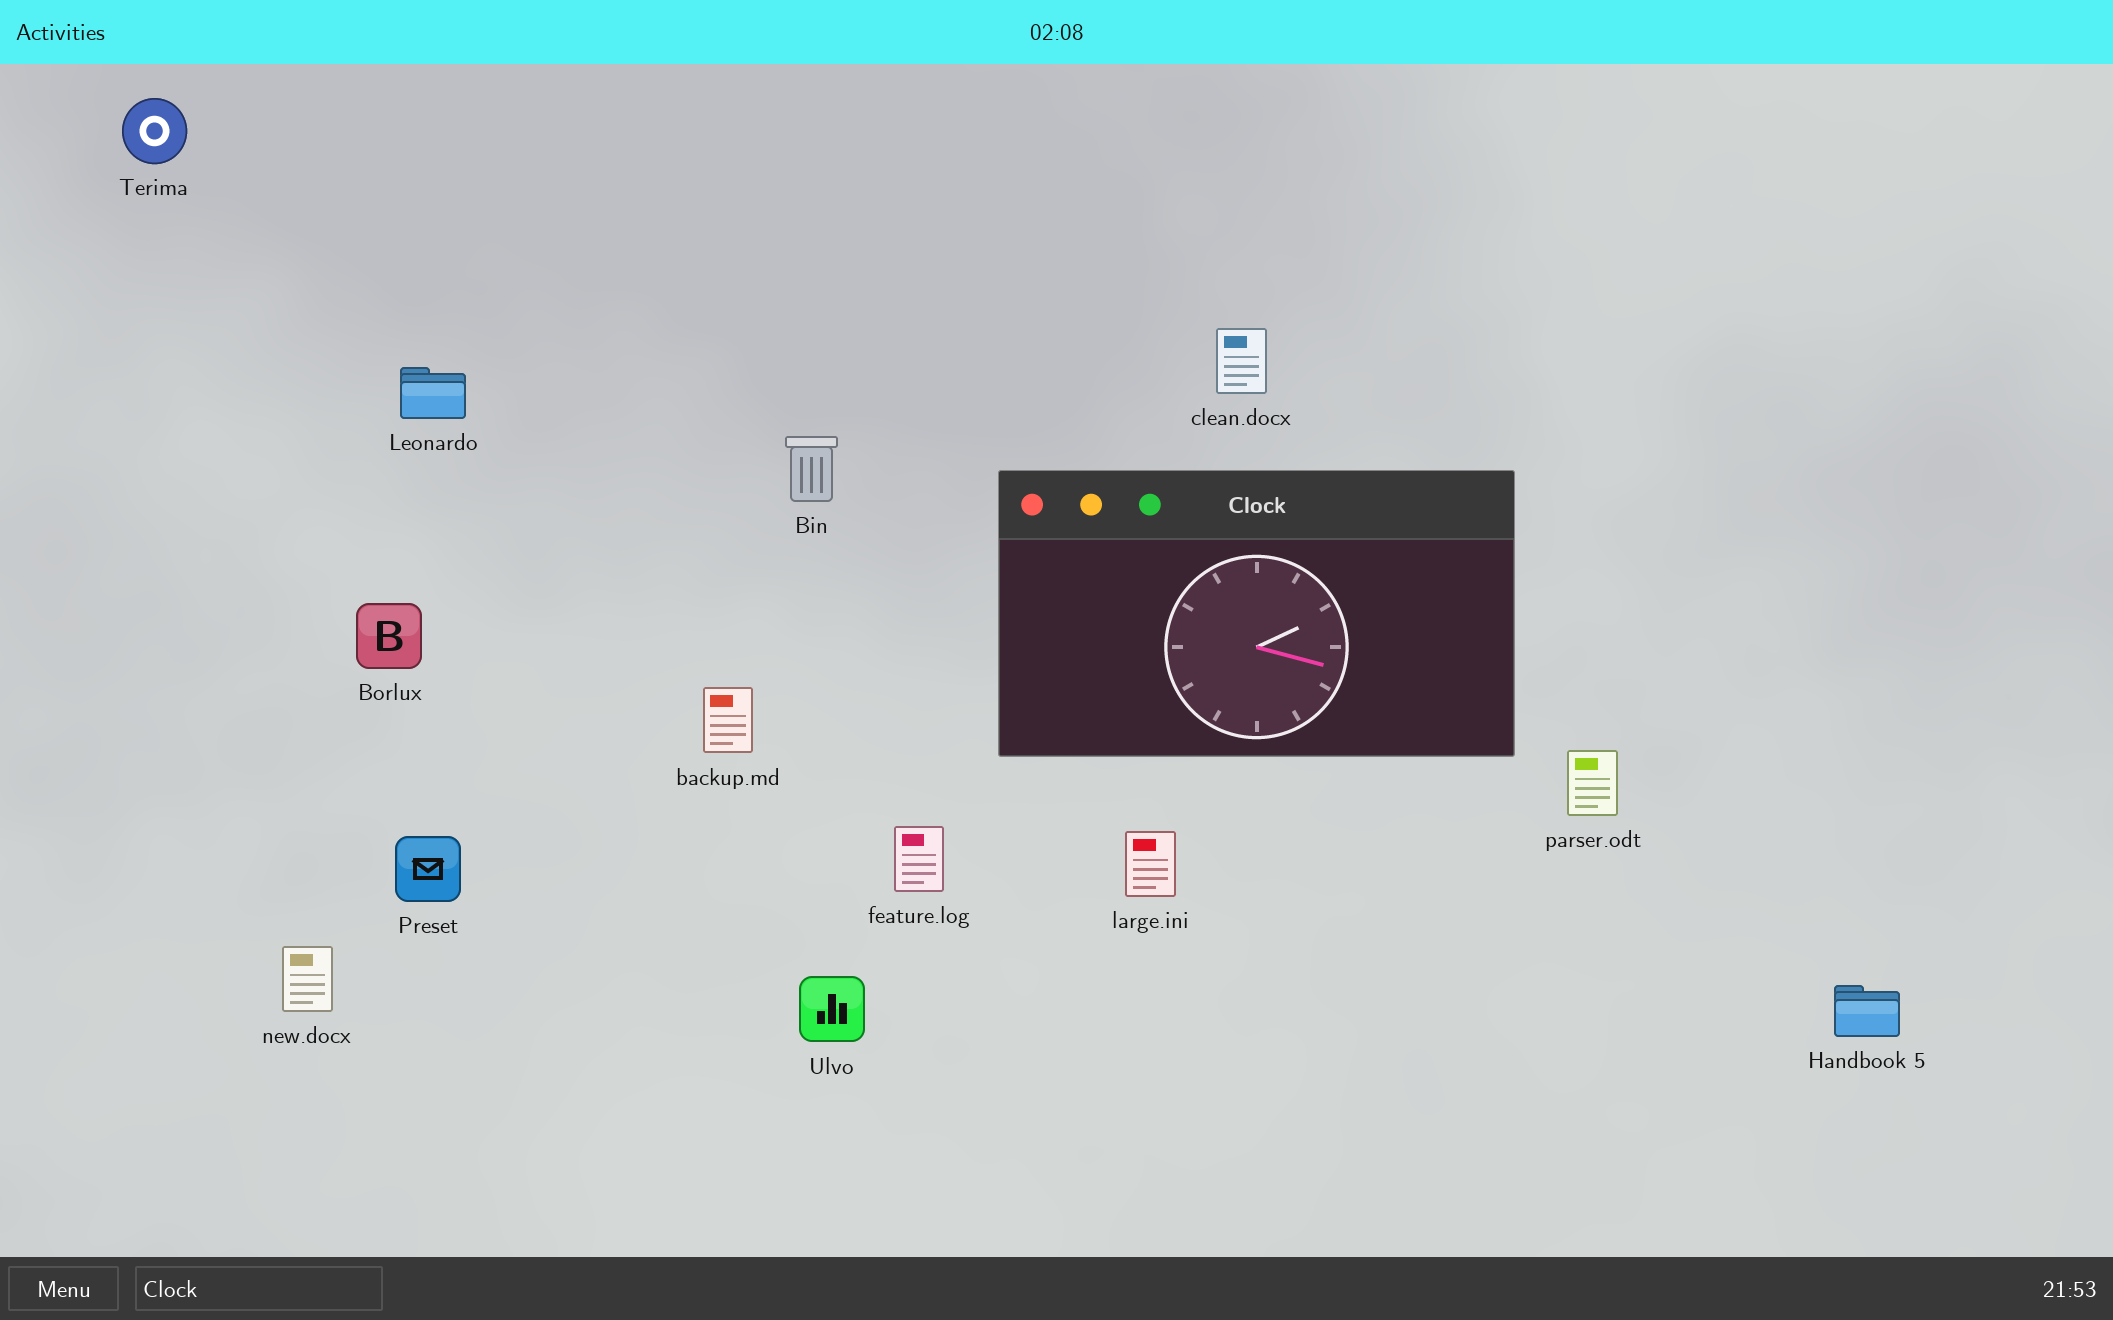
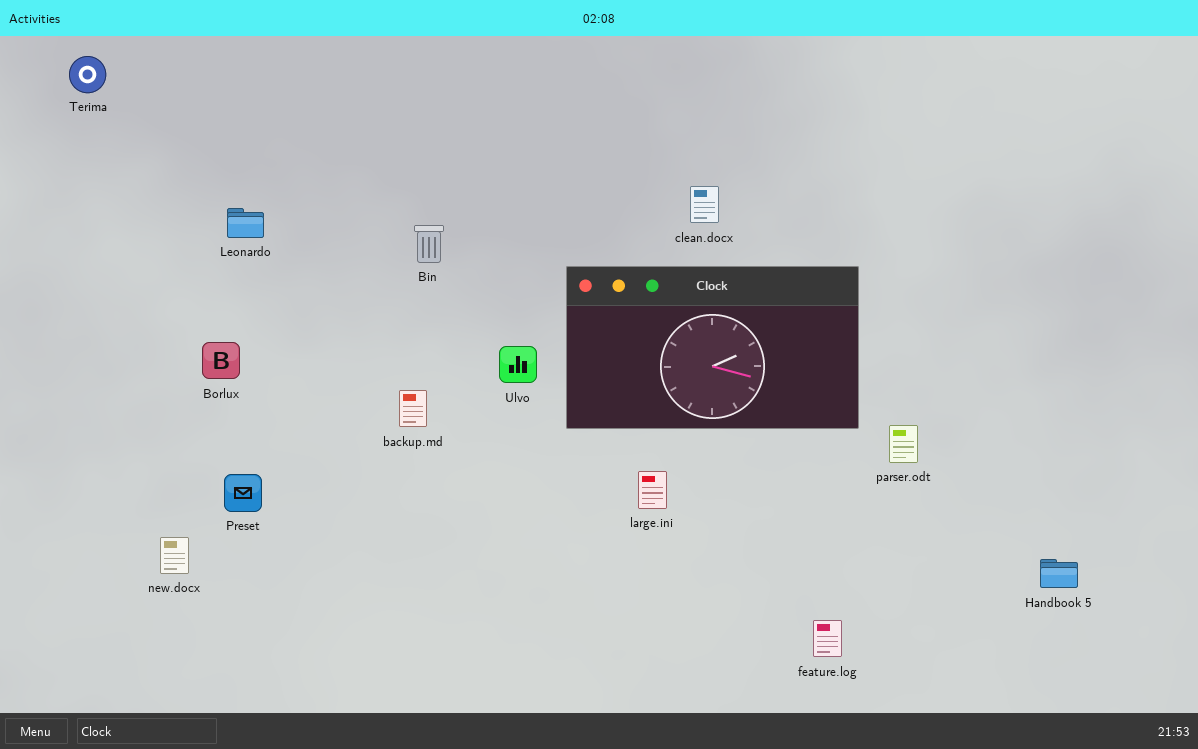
Bin: [785,436,838,502] -> [414,225,444,263], moved
feature.log: [894,826,944,892] -> [813,620,842,657], moved
Ulvo: [799,976,865,1042] -> [499,346,537,383], moved

